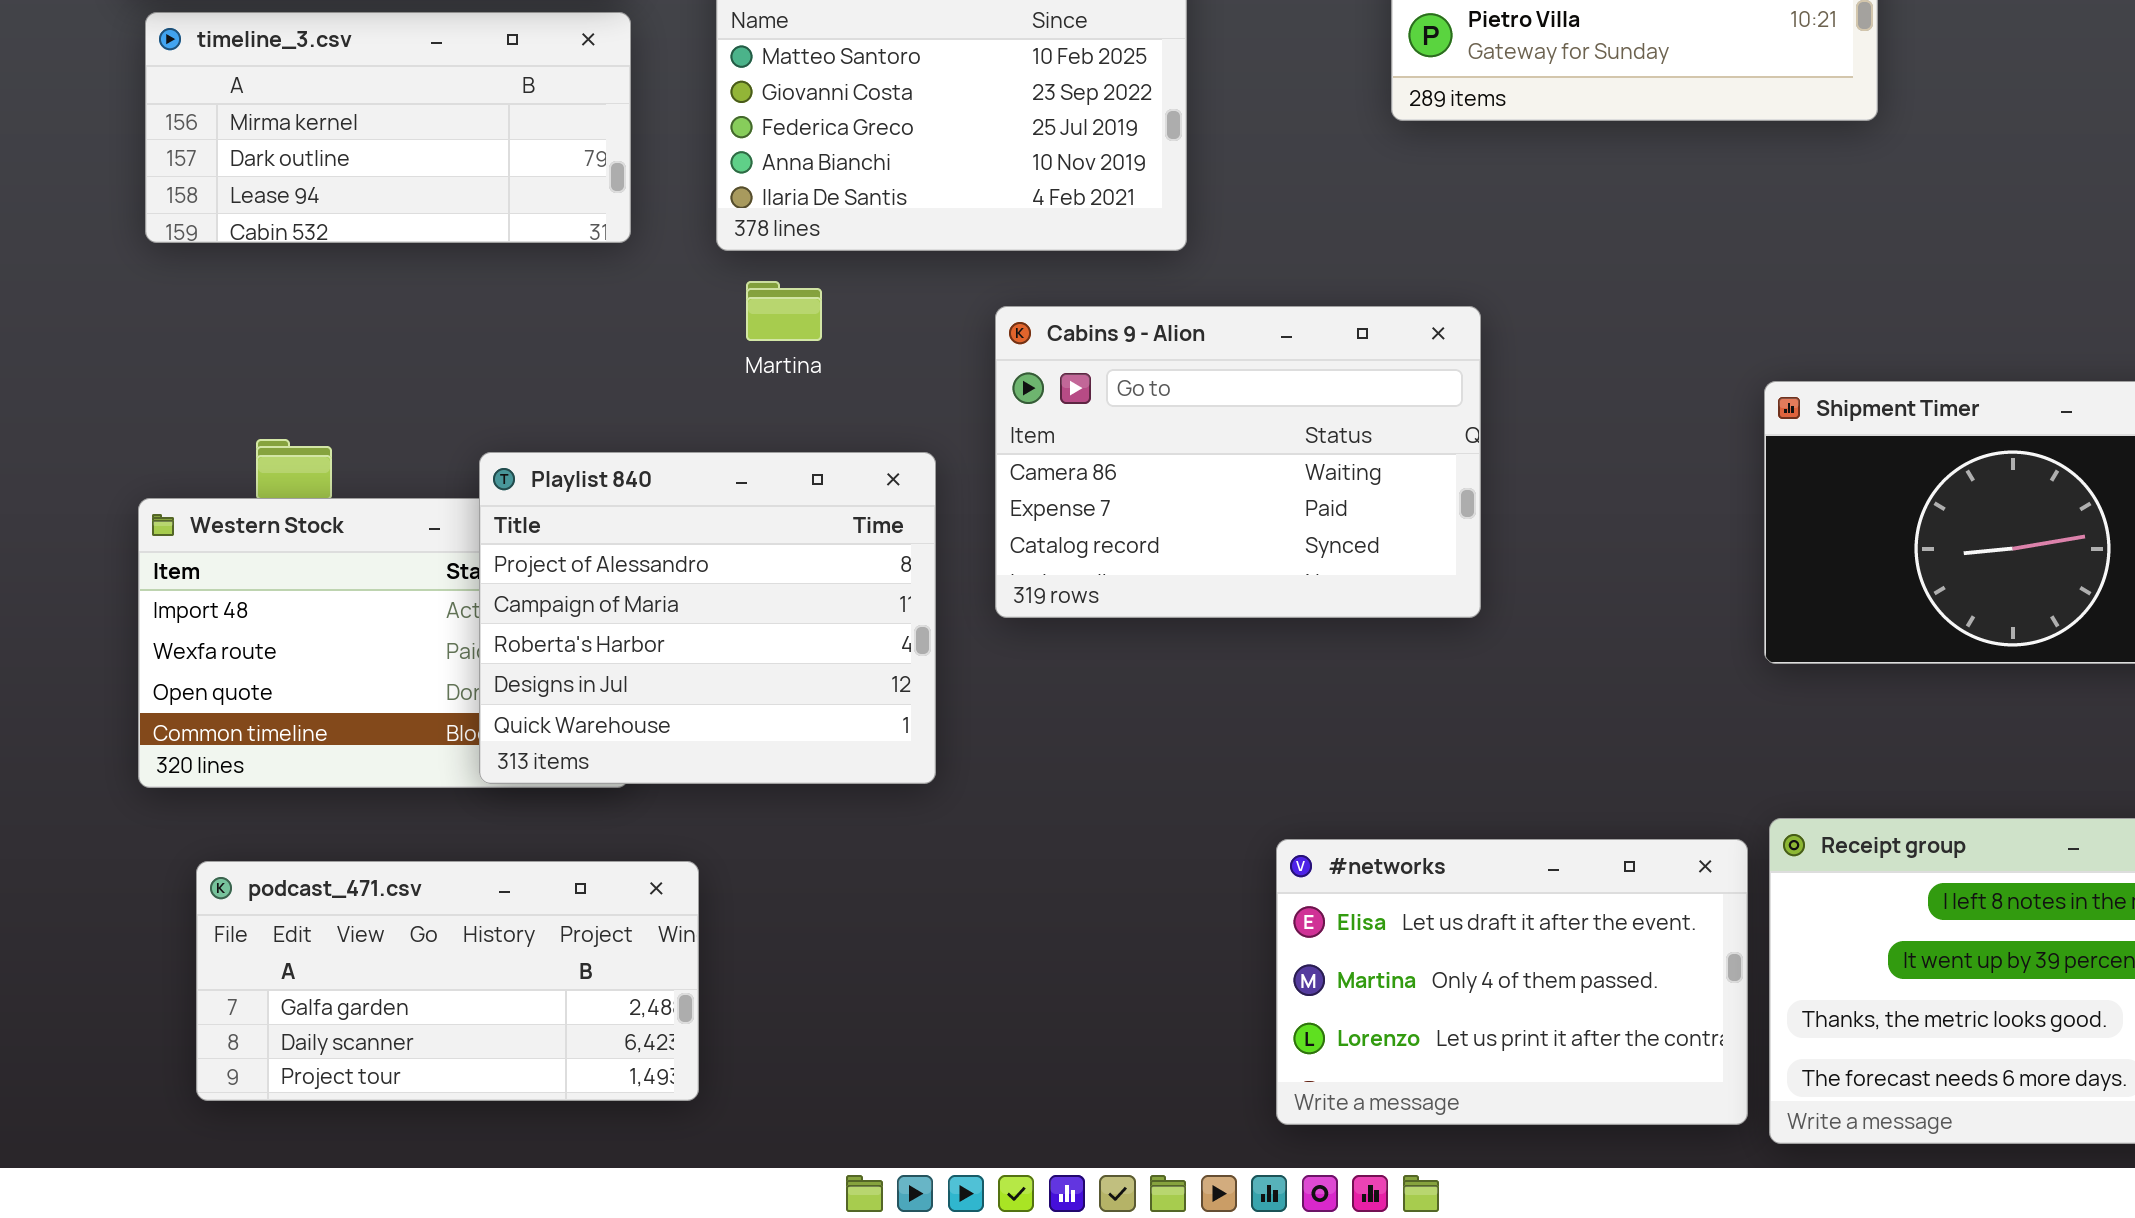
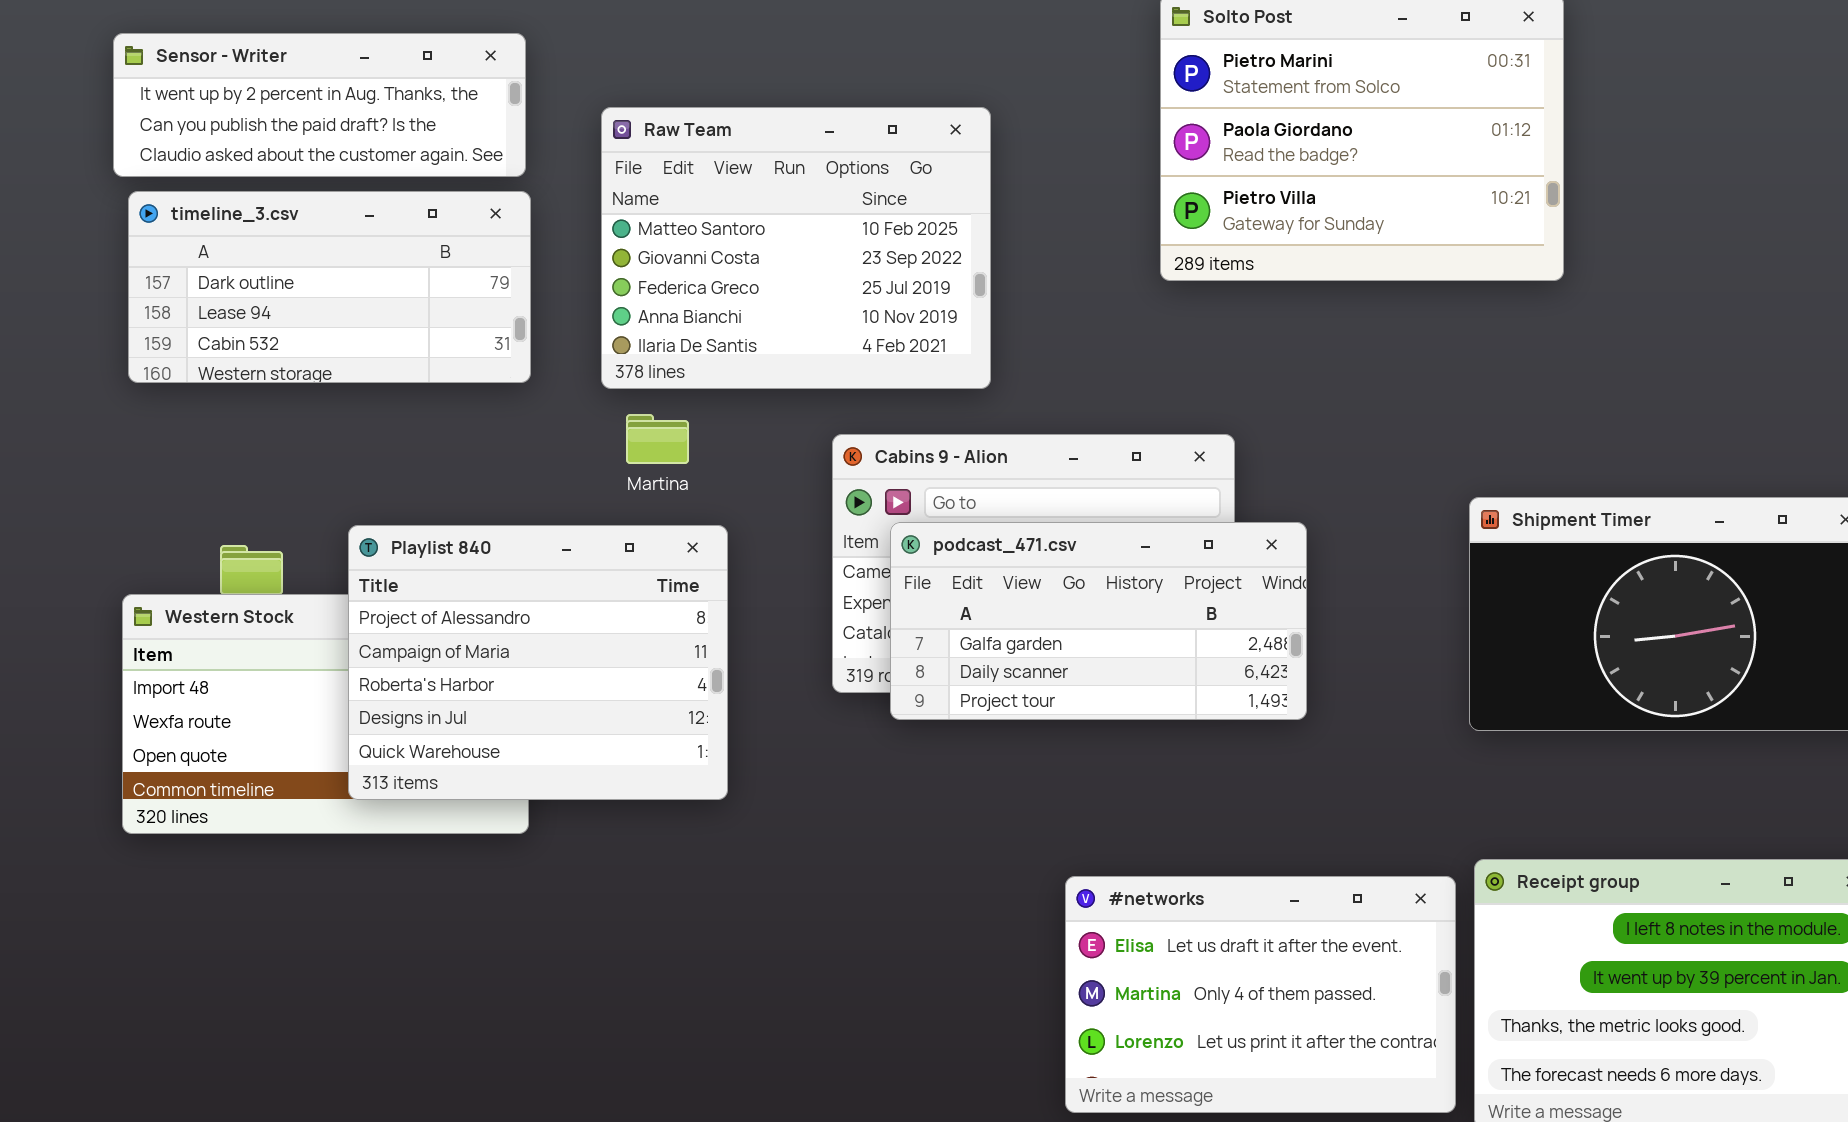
timeline_3.csv: [145,12,631,243] -> [128,191,531,383], scrolled down 1 row
Playlist 840: [479,452,936,784] -> [348,525,728,800], moved
podcast_471.csv: [196,861,699,1101] -> [890,522,1307,720], moved

